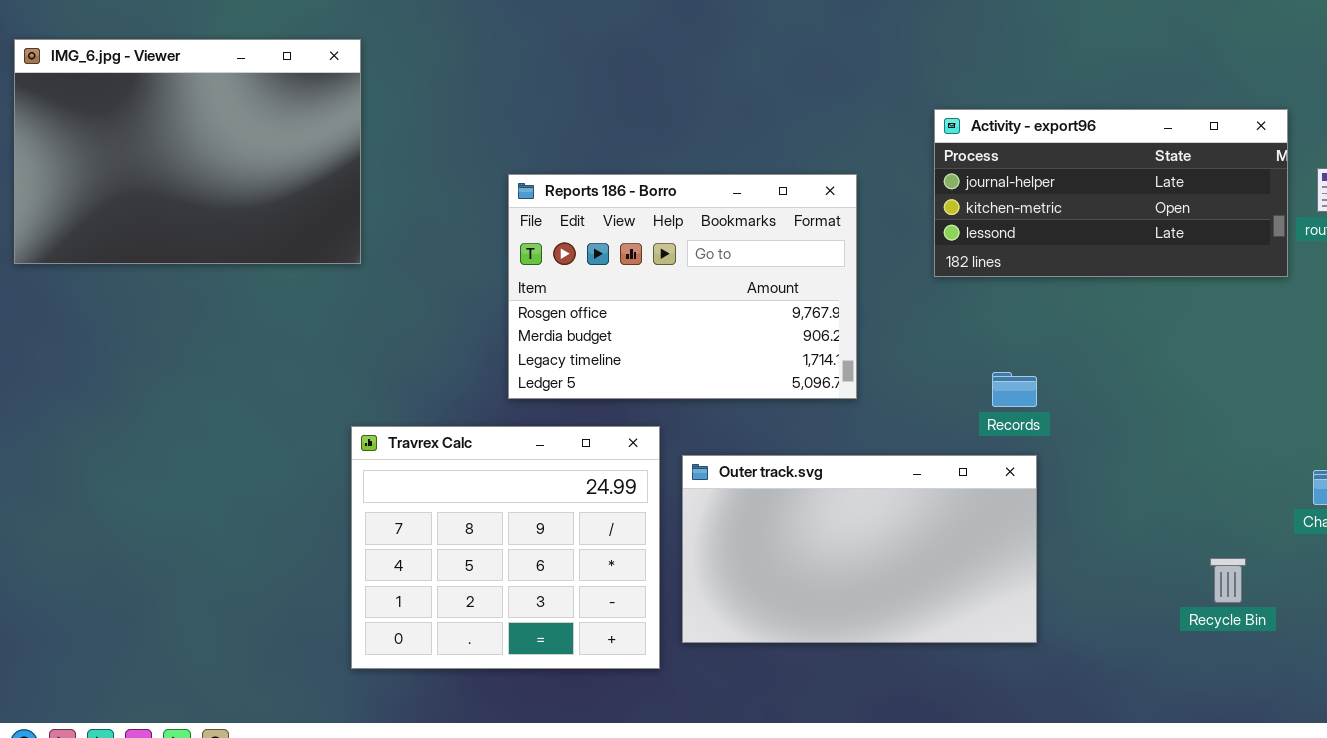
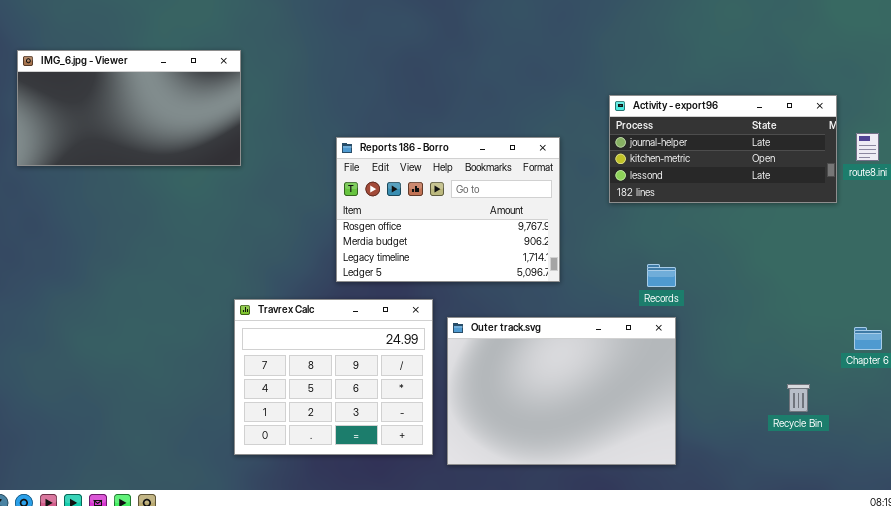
IMG_6.jpg - Viewer: [14,39,361,264] -> [17,50,241,166], resized
Outer track.svg: [682,455,1037,643] -> [447,317,676,465], resized

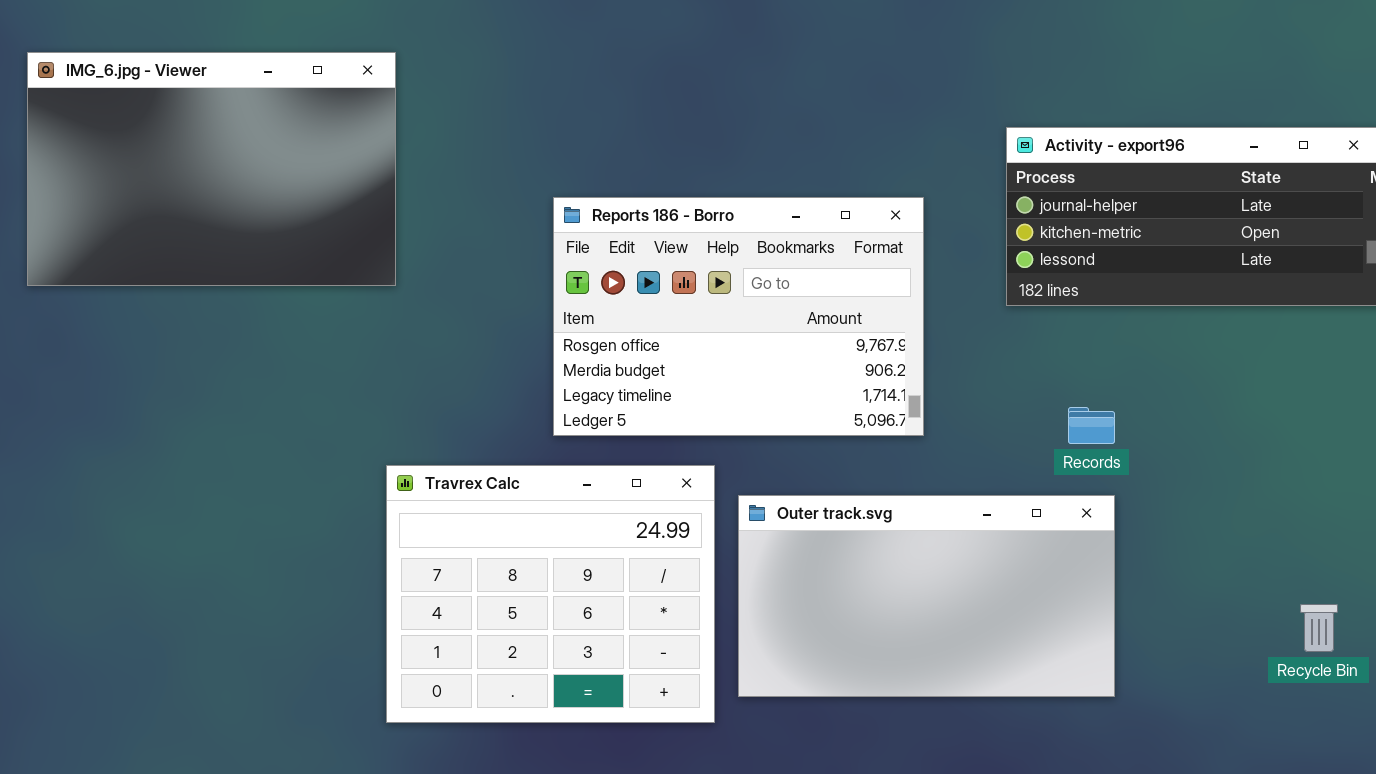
IMG_6.jpg - Viewer: [17,50,241,166] -> [27,52,396,286], resized
Outer track.svg: [447,317,676,465] -> [738,495,1115,697], resized

